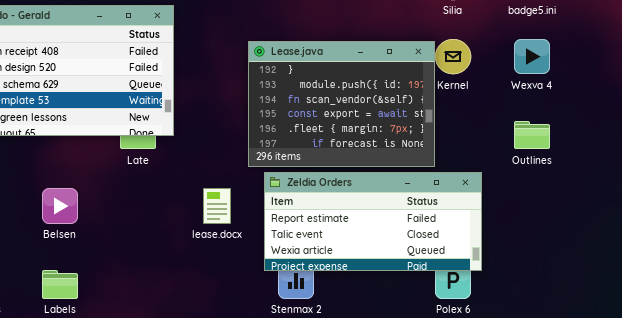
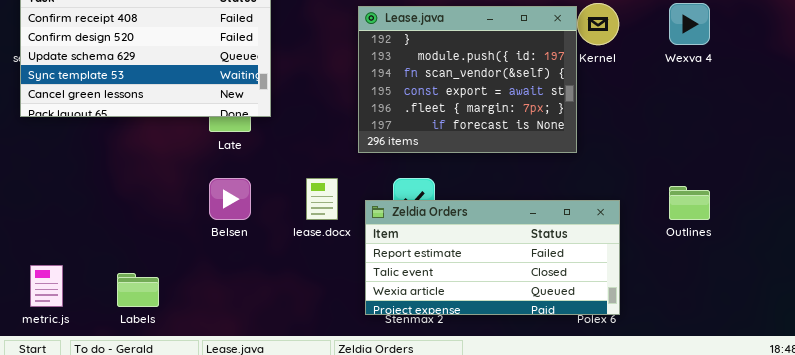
Outlines: [514,121,550,149] -> [669,186,710,220], moved
Zeldia Orders: [264,172,482,271] -> [365,200,620,315], moved
Belsen: [42,188,78,224] -> [209,178,251,220], moved

